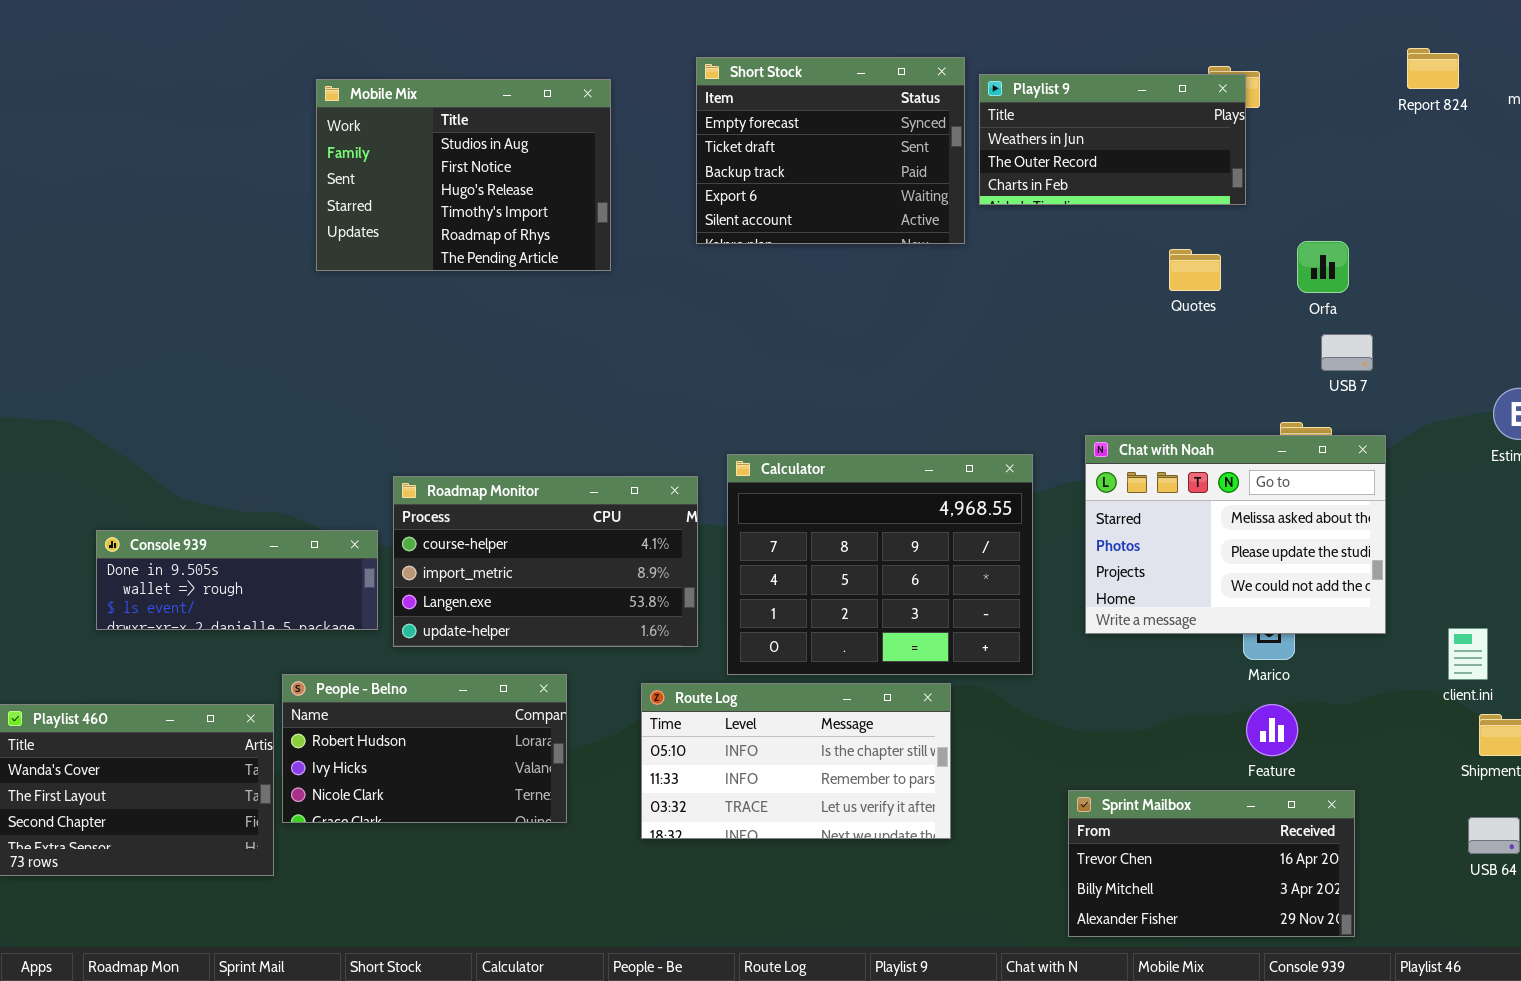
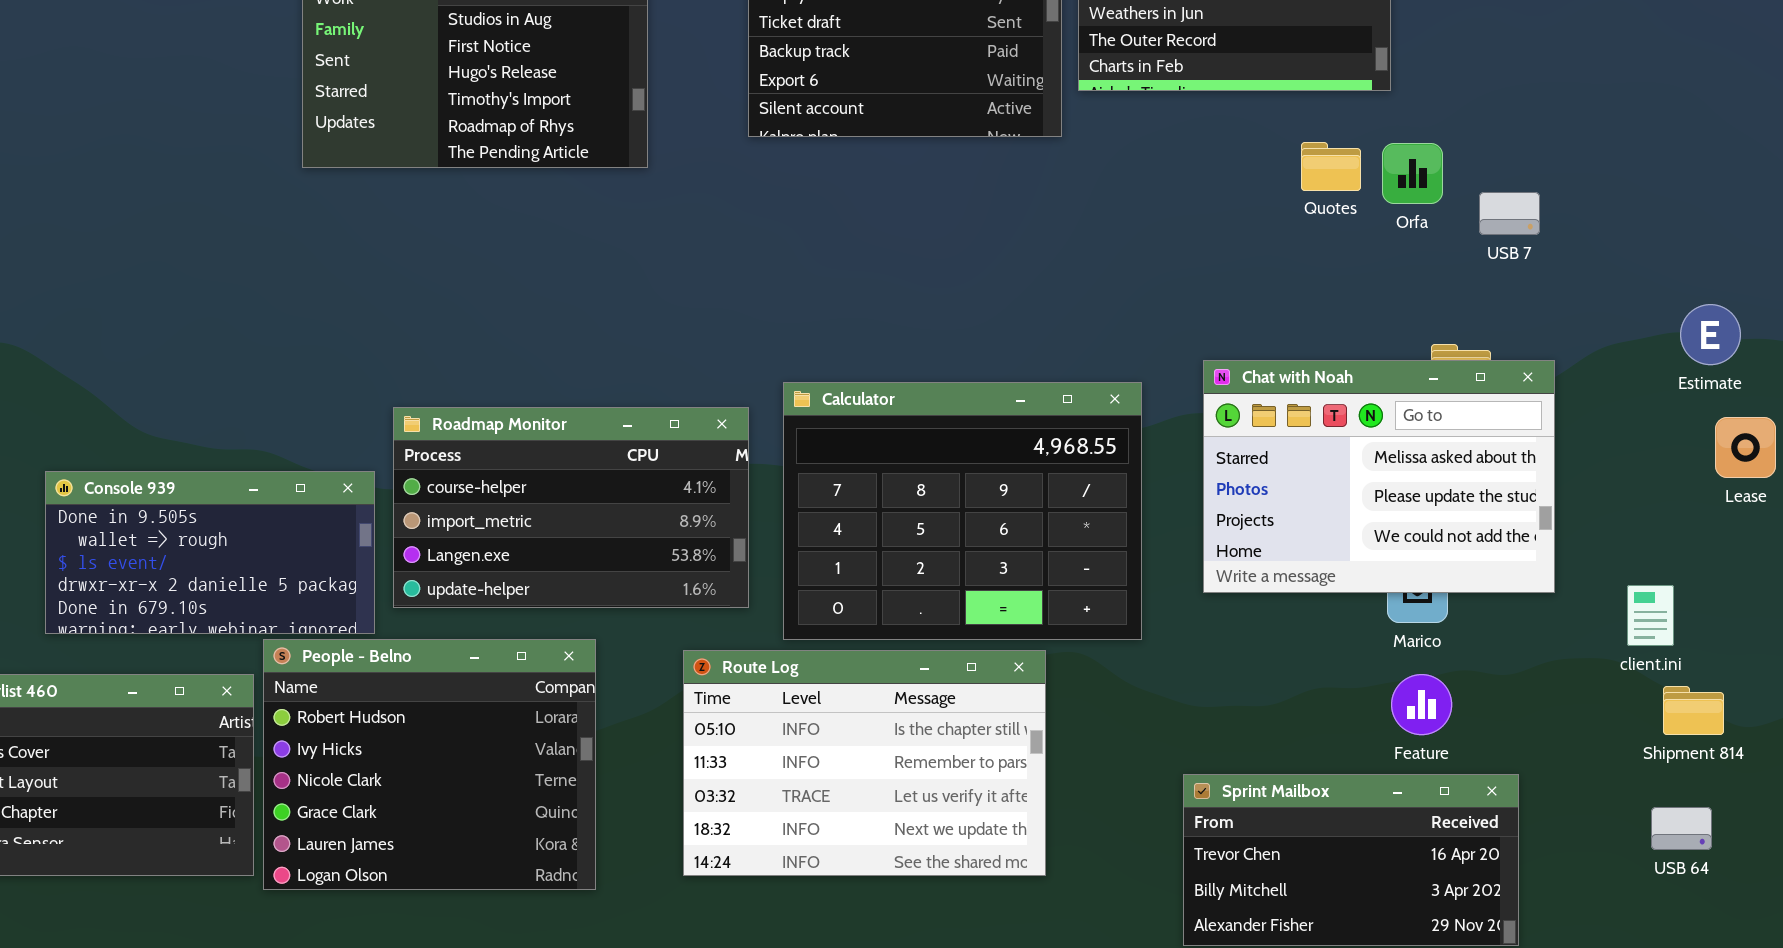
Orfa: [1297,241,1349,293] -> [1382,143,1443,204], moved
USB 7: [1321,334,1373,371] -> [1479,192,1540,235], moved
Console 939: [96,530,378,630] -> [45,471,375,634], resized
People - Belno: [282,674,567,823] -> [263,639,596,890], resized
Route Log: [641,683,951,839] -> [683,650,1046,876], resized

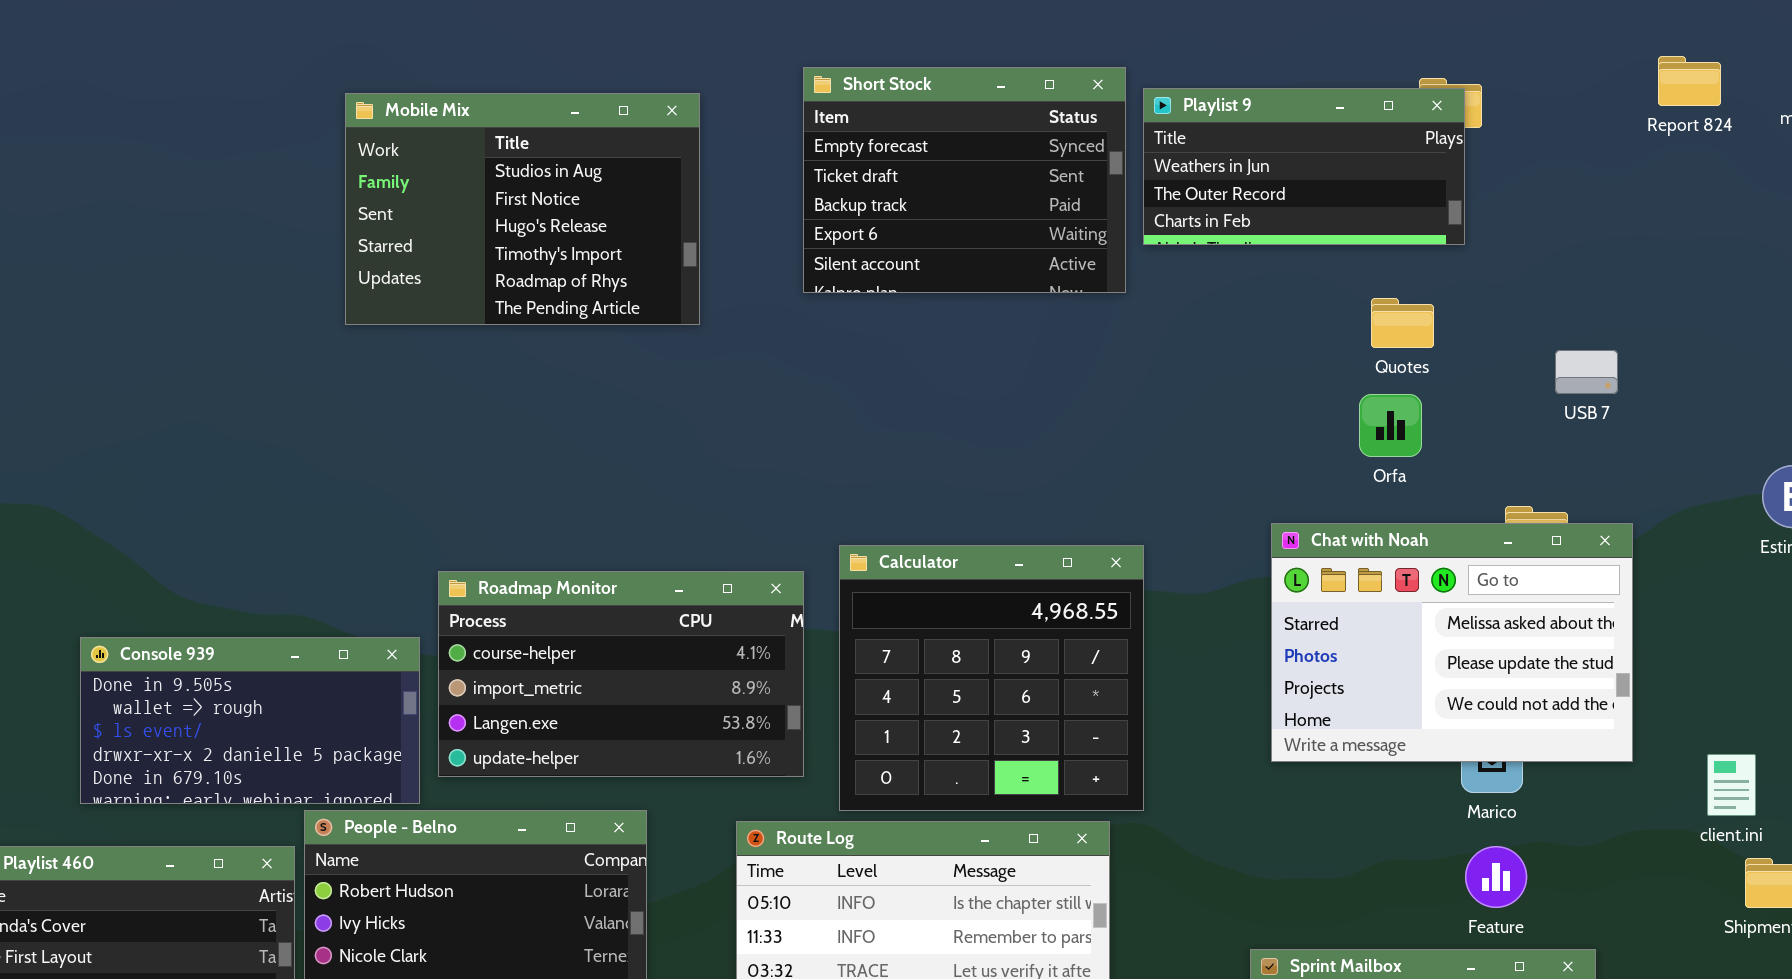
Orfa: [1382,143,1443,204] -> [1359,394,1422,457], moved
Calculator: [783,382,1142,640] -> [839,545,1144,811], resized

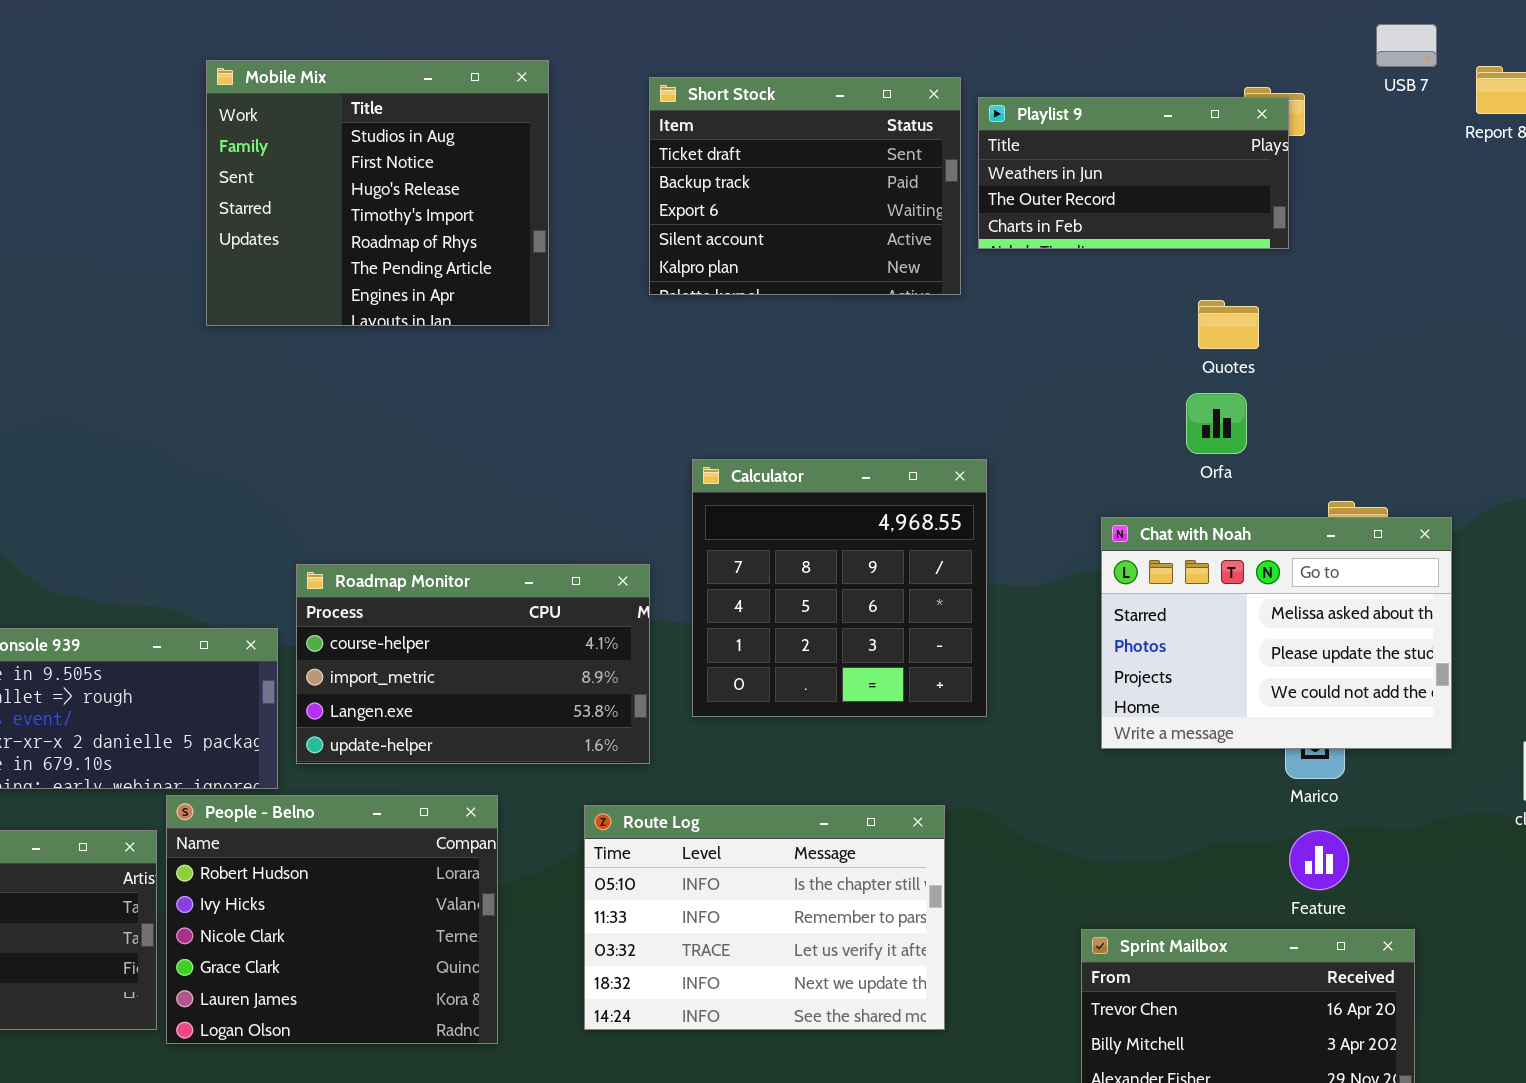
Short Stock: [803,67,1126,293] -> [649,77,961,295], scrolled down 1 row
Mobile Mix: [345,93,700,325] -> [206,60,549,326], resized
USB 7: [1555,350,1618,394] -> [1376,24,1437,67], moved
Calculator: [839,545,1144,811] -> [692,459,987,717], moved

